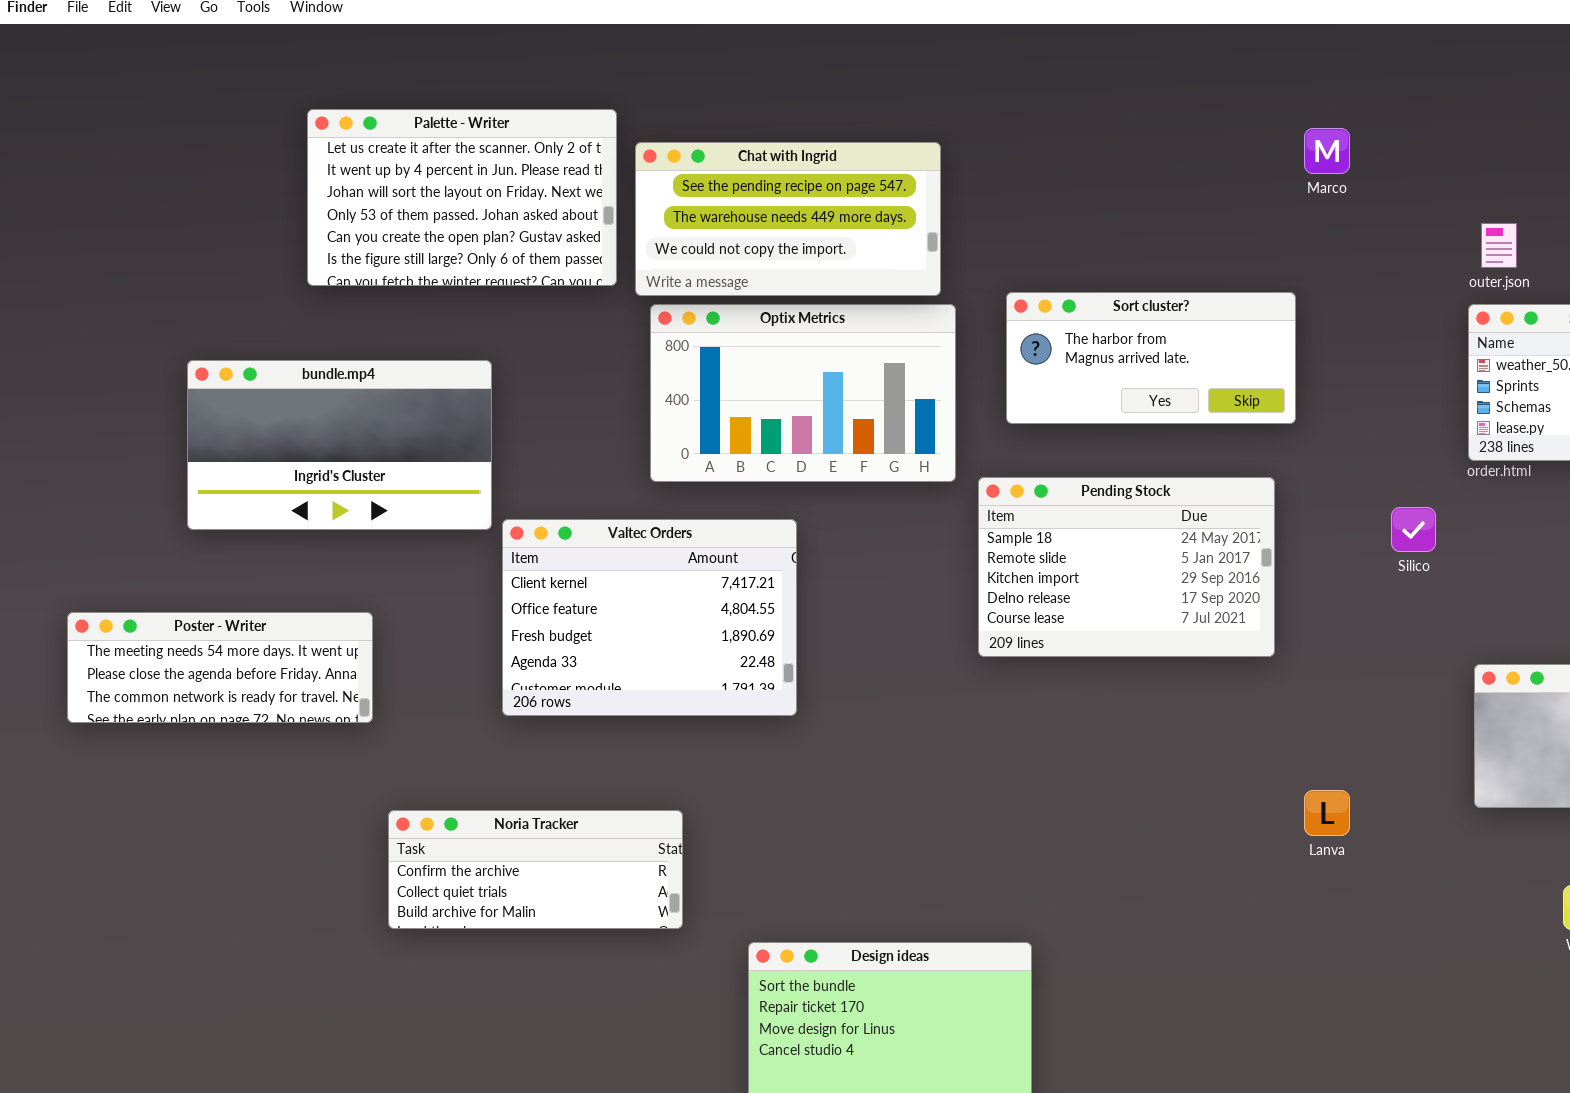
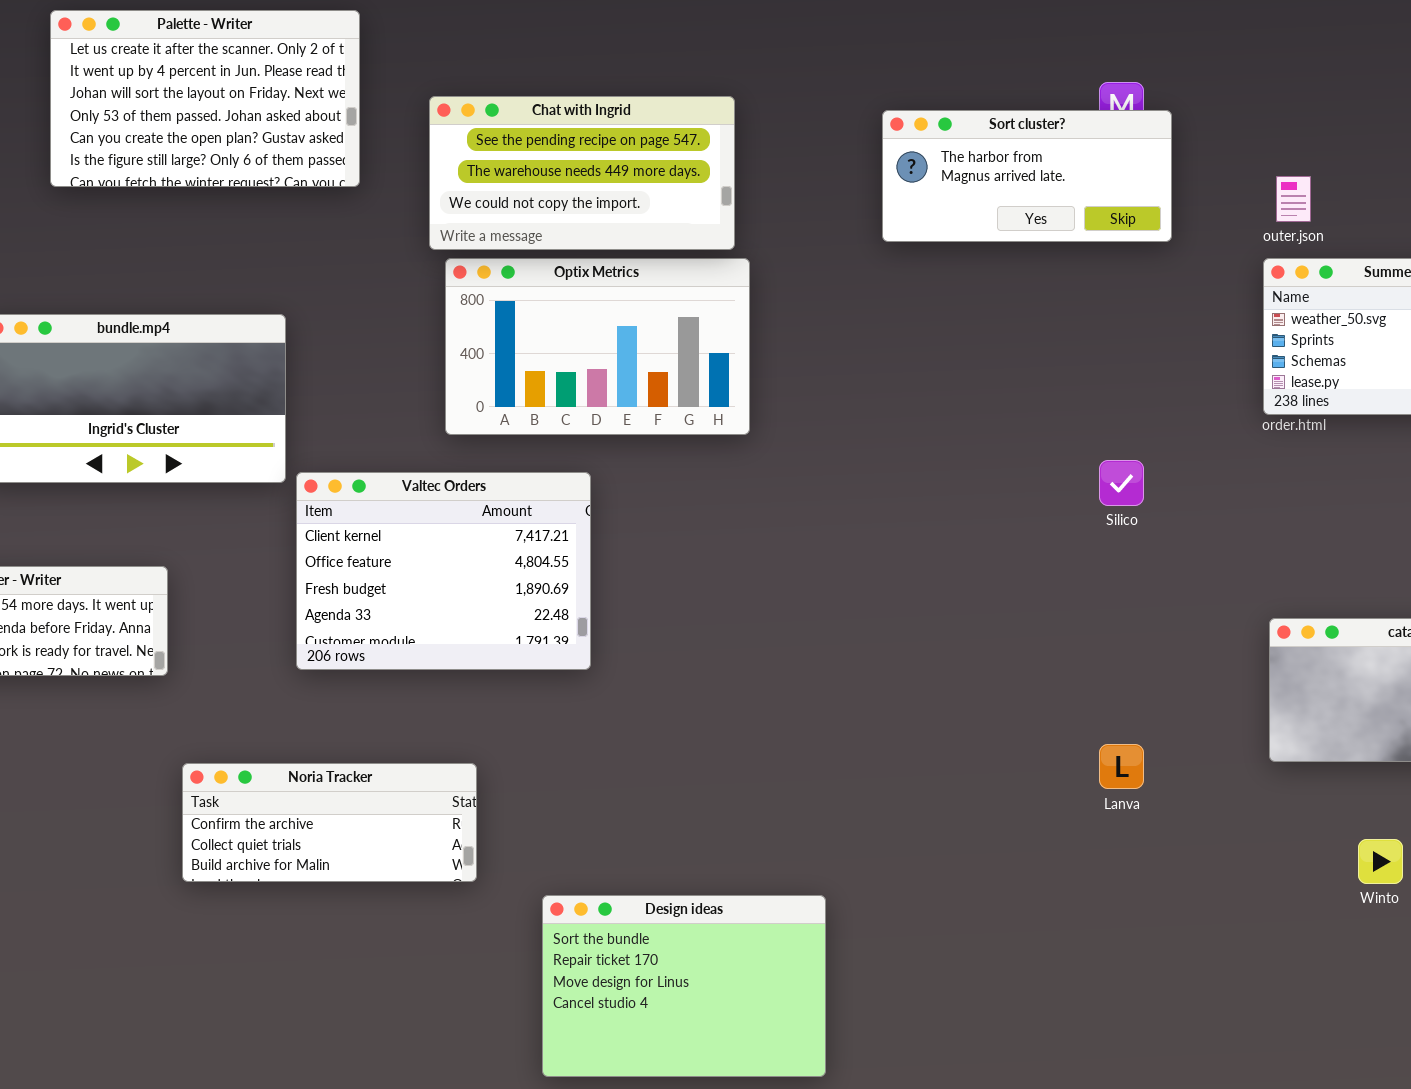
Palette - Writer: [307,109,617,286] -> [50,10,360,187], moved
Sort cluster?: [1006,292,1296,424] -> [882,110,1172,242], moved
Pending Stock: [978,477,1275,657] -> none, closed
Silico: [1391,507,1436,552] -> [1099,460,1144,506], moved

